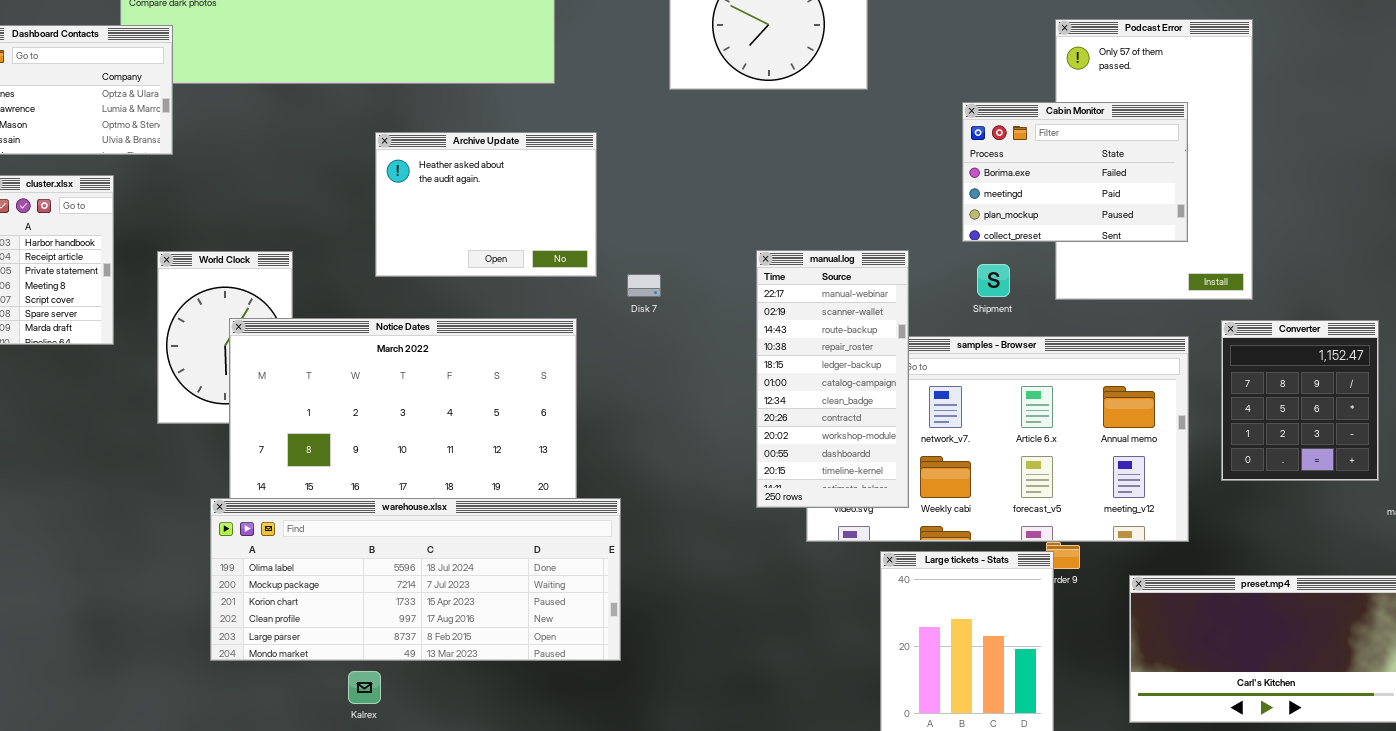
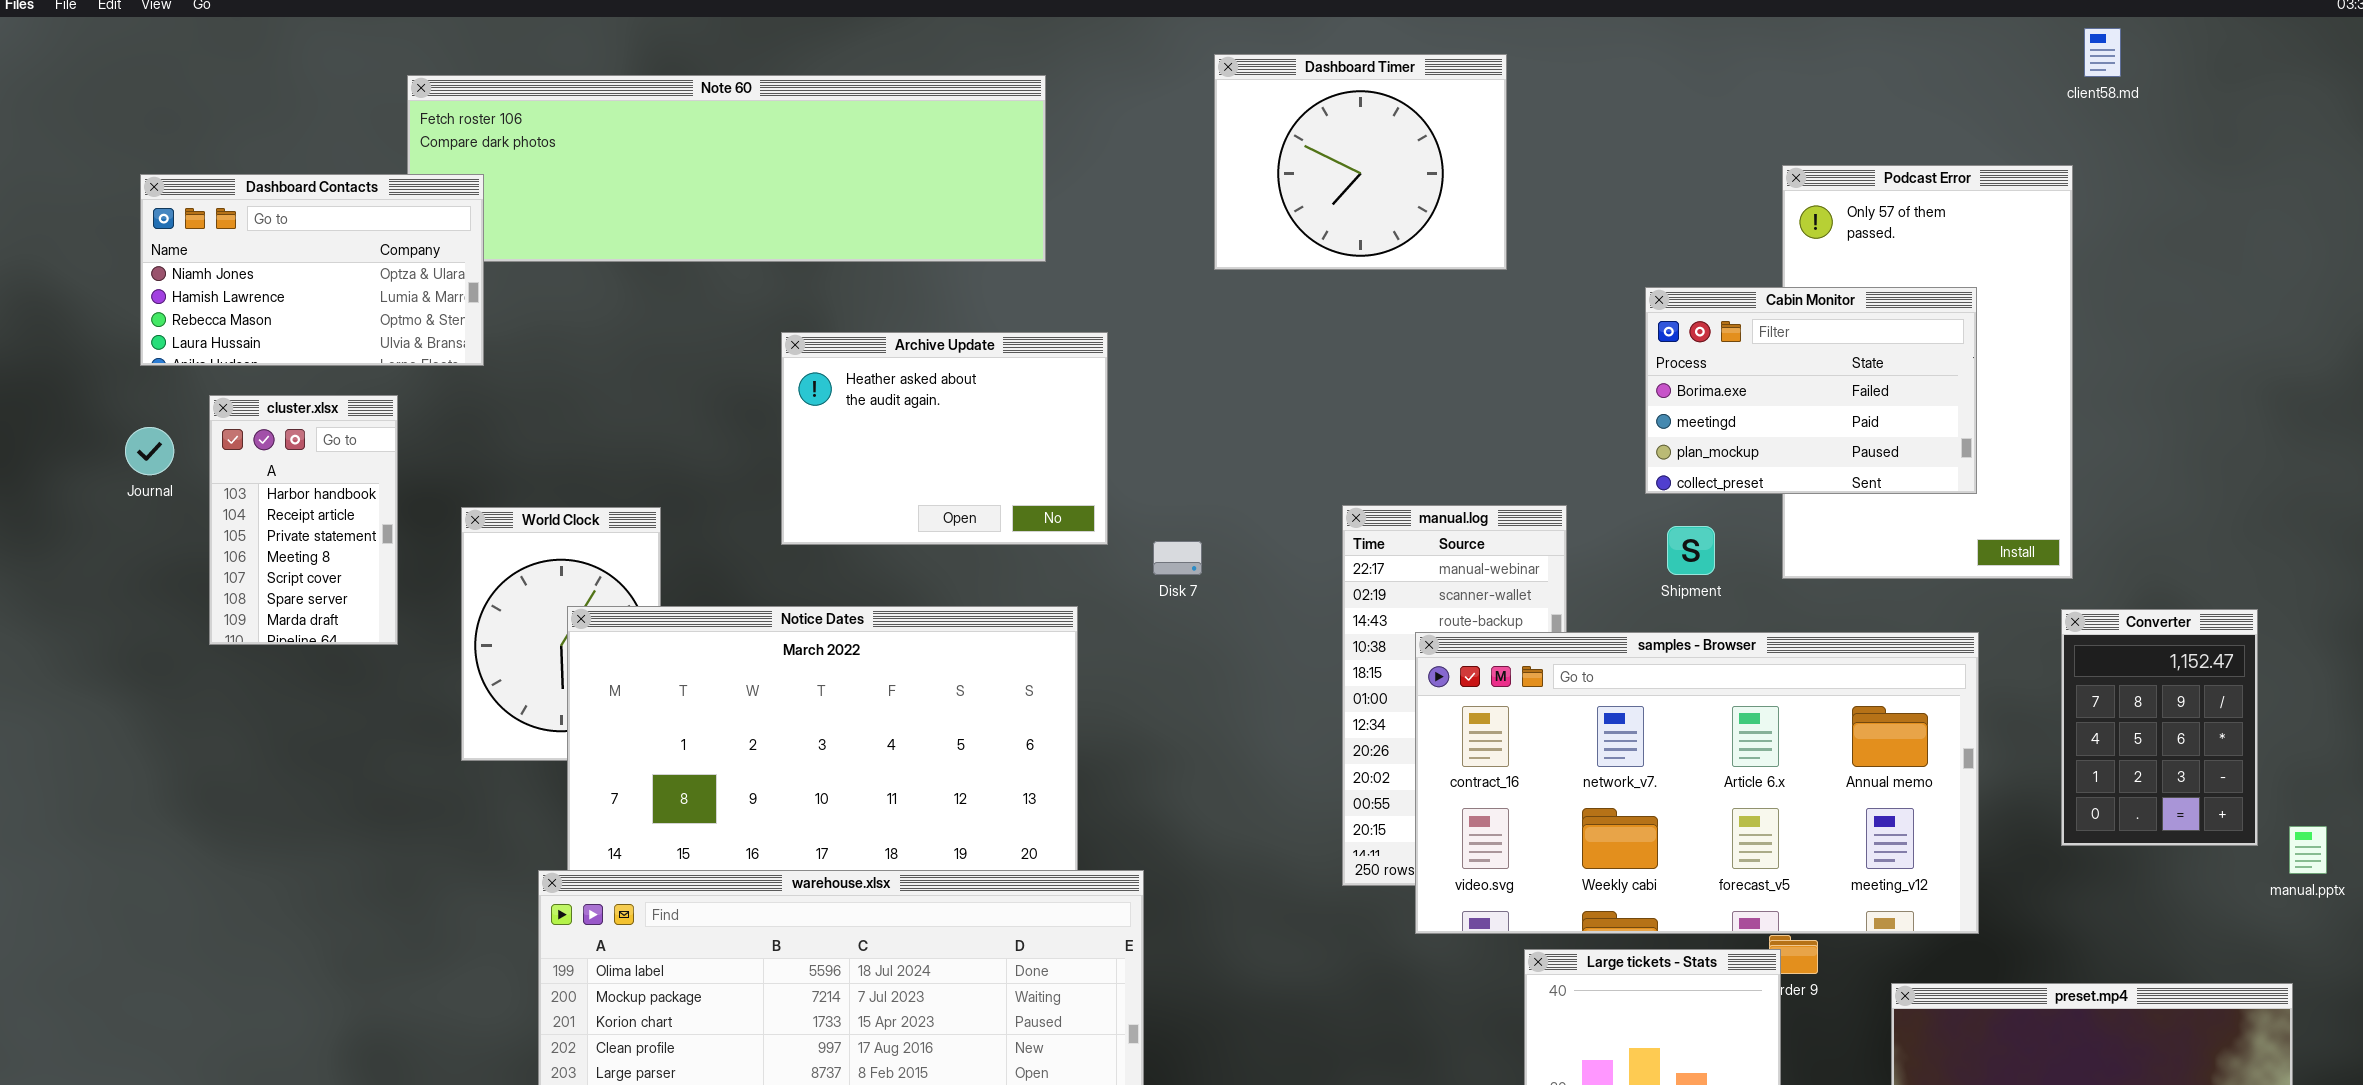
Converter: [1221,320,1379,481] -> [2061,609,2258,846], resized
samples - Browser: [806,336,1189,542] -> [1415,632,1979,934], raised

